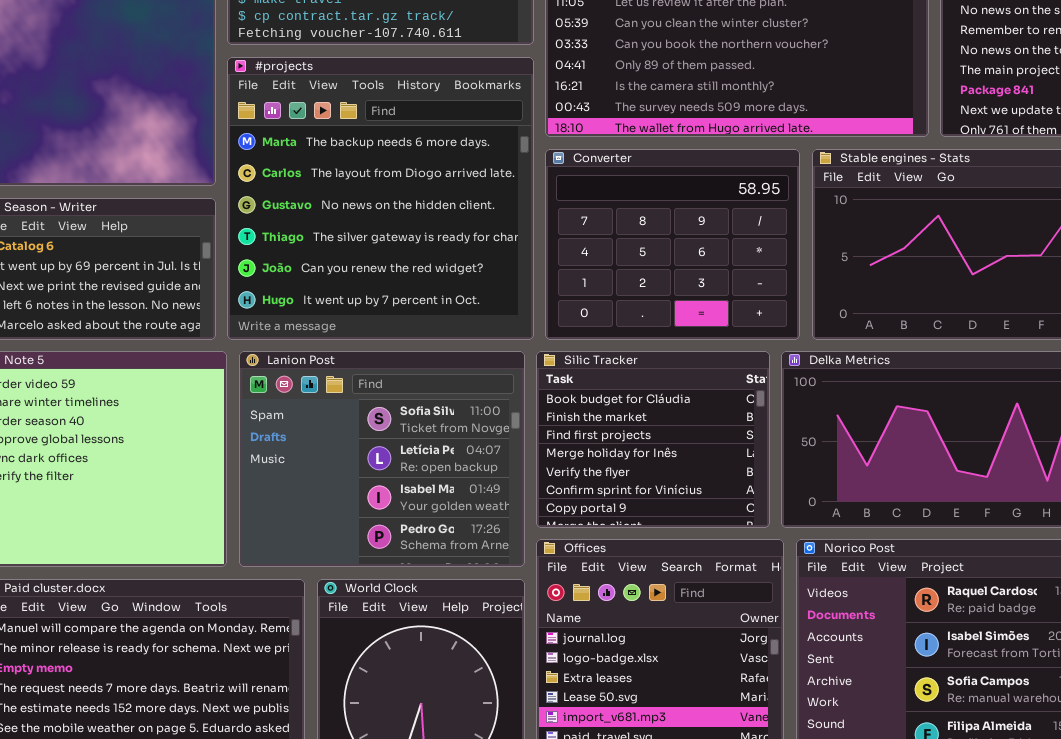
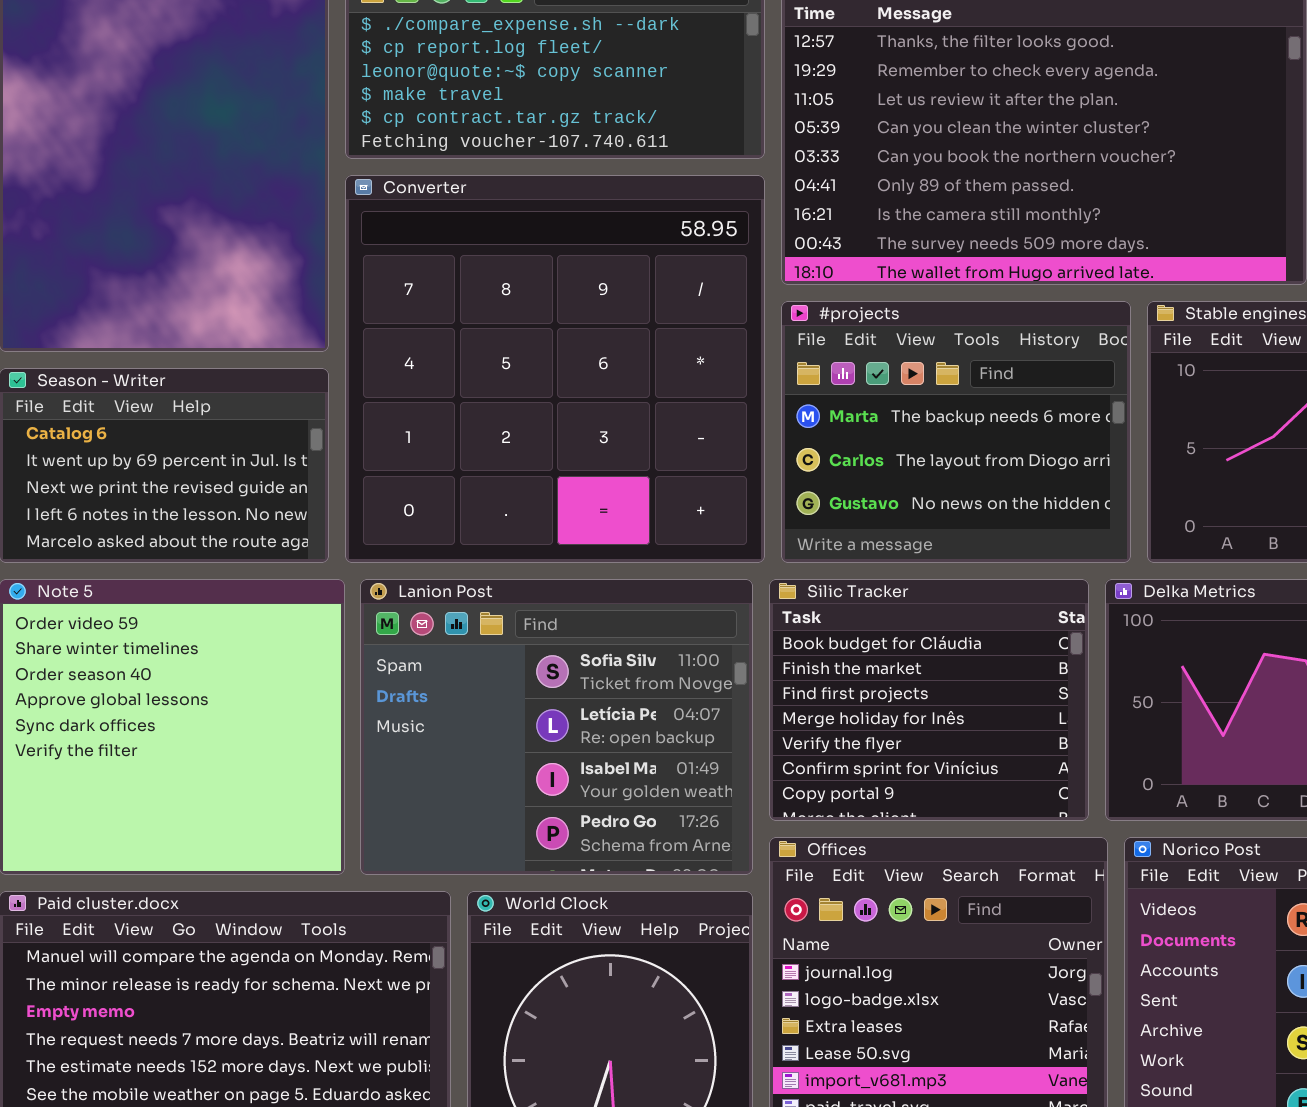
#projects: [227,57,534,340] -> [781,301,1131,563], moved, resized
Converter: [545,149,800,340] -> [345,175,765,563], moved, resized

